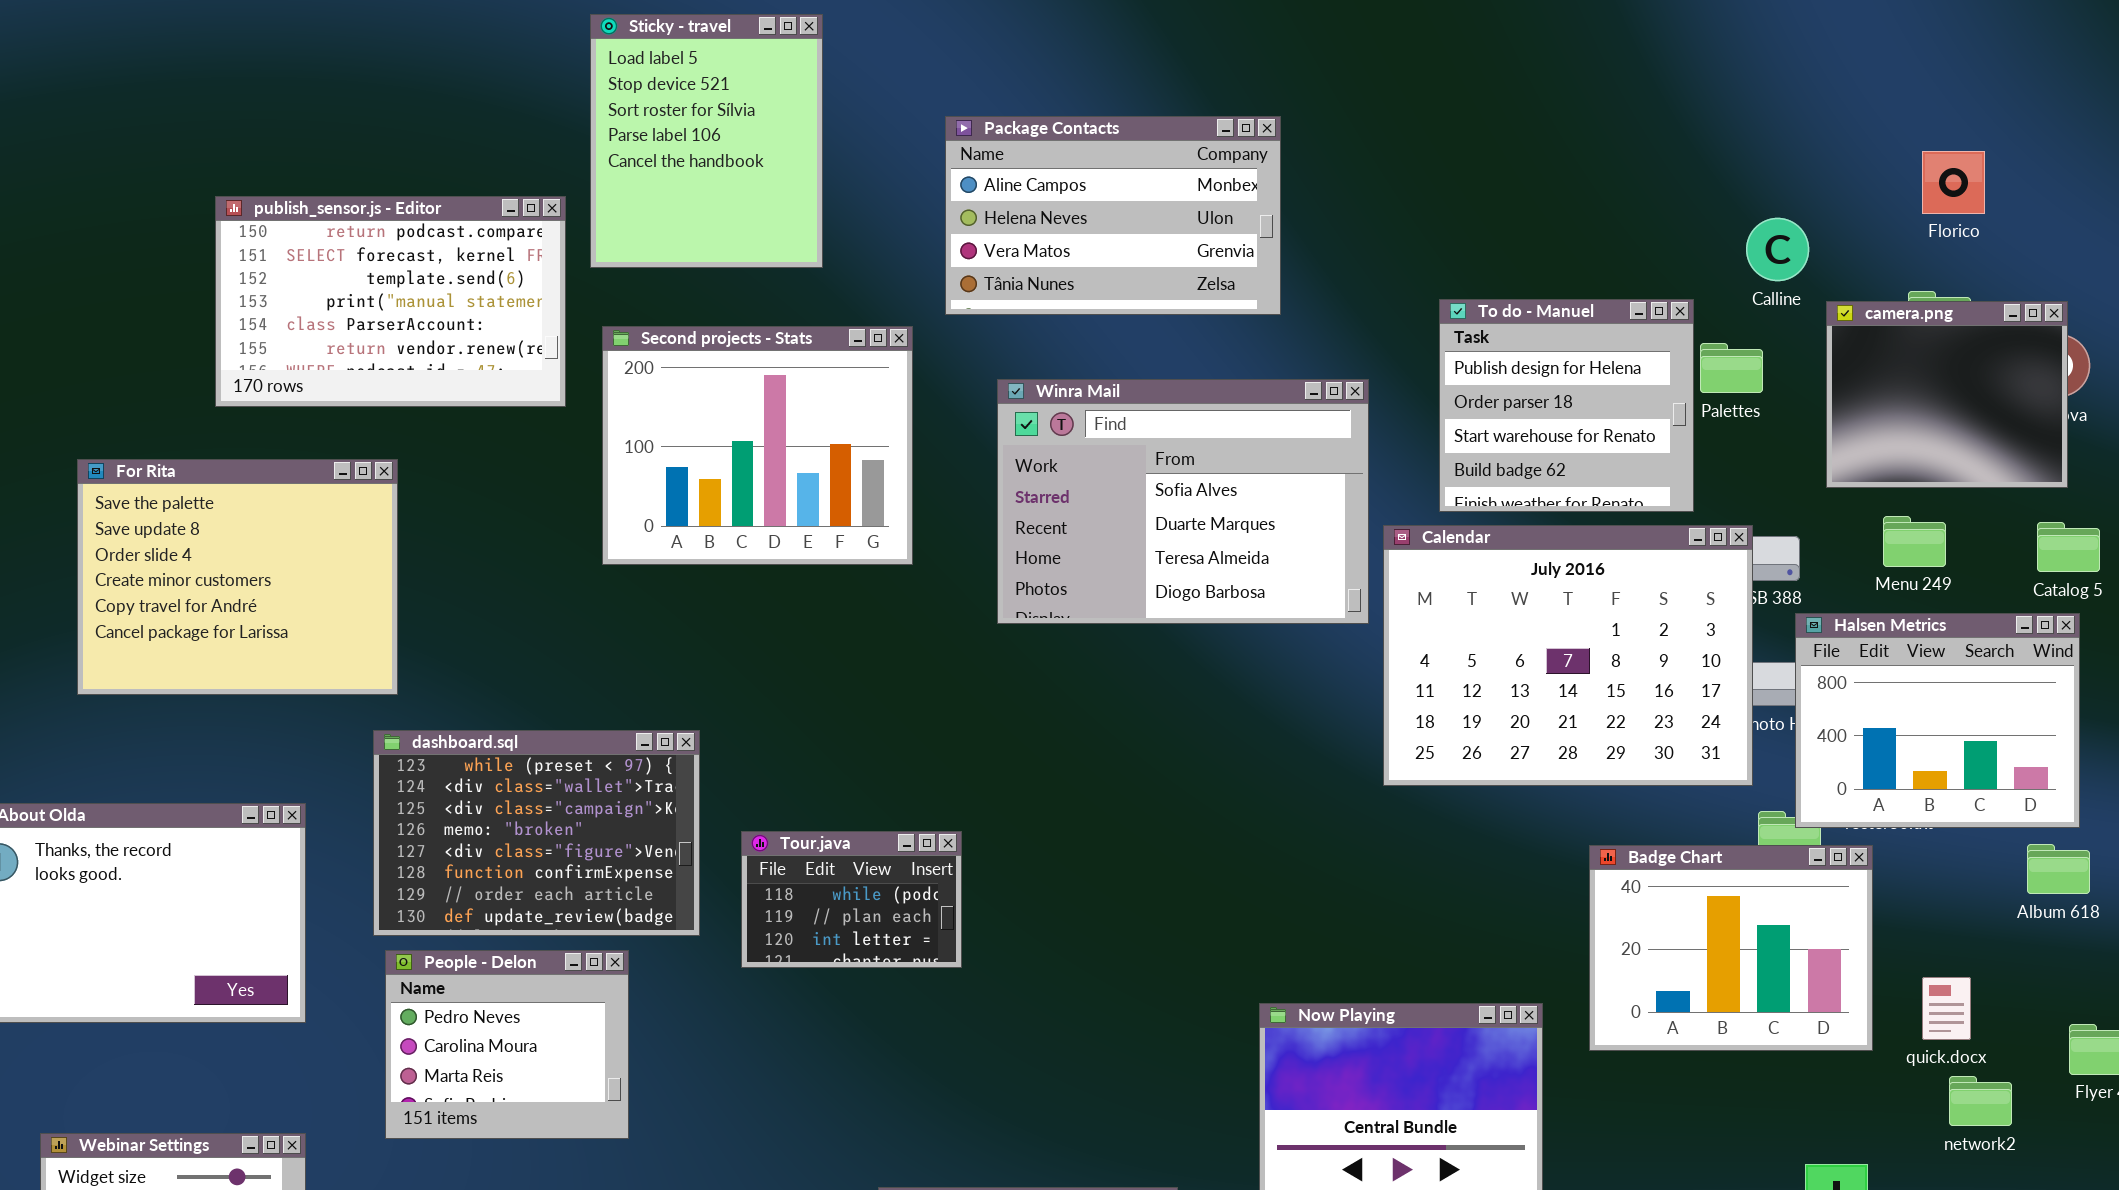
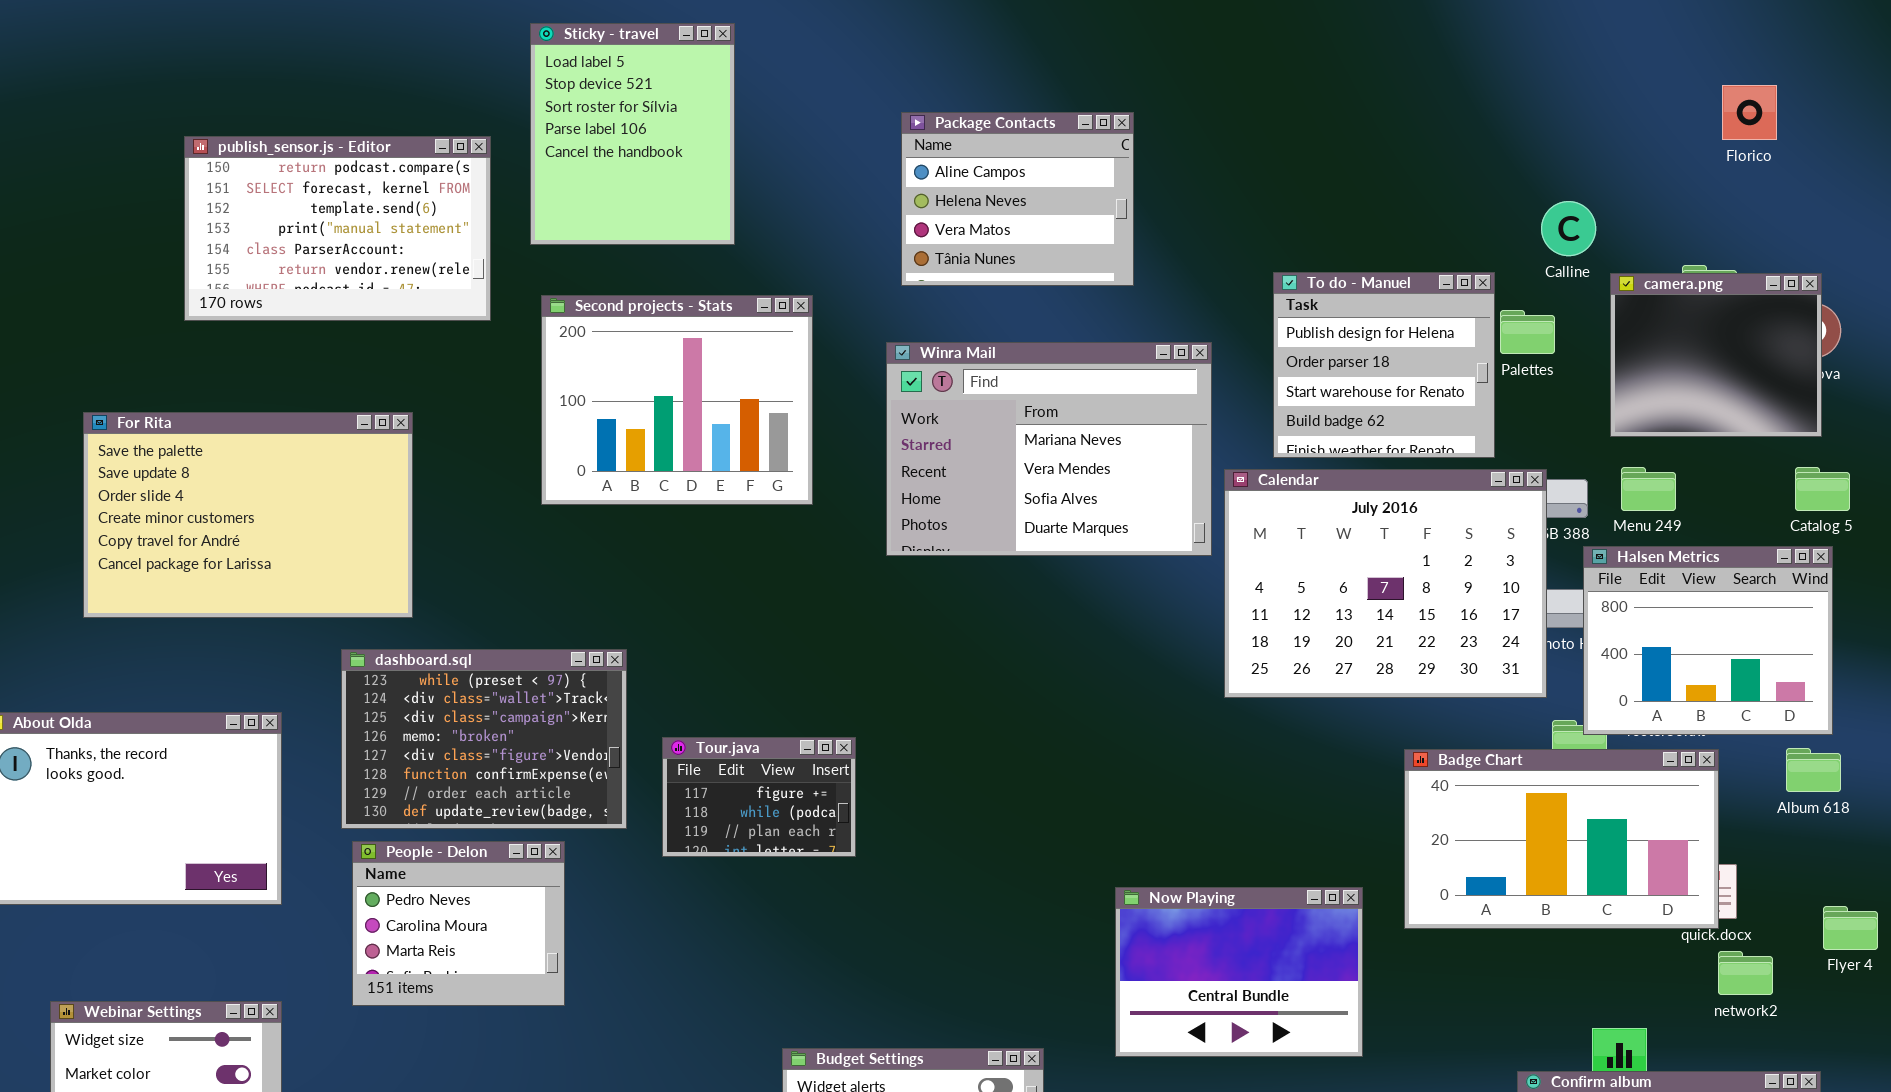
Package Contacts: [945,116,1281,315] -> [901,112,1134,286], resized
Florico: [1922,151,1985,214] -> [1722,85,1777,140], moved
publish_sensor.js - Editor: [215,196,566,407] -> [184,136,491,321], moved
Winra Mail: [997,379,1369,624] -> [886,342,1212,556], scrolled up 2 rows
For Rita: [77,459,398,695] -> [83,412,413,618], resized
Menu 249: [1883,516,1946,567] -> [1621,467,1676,511], moved
Tour.java: [741,831,962,968] -> [662,737,856,857], scrolled up 1 row
Badge Chart: [1589,845,1873,1051] -> [1404,749,1719,929], resized

